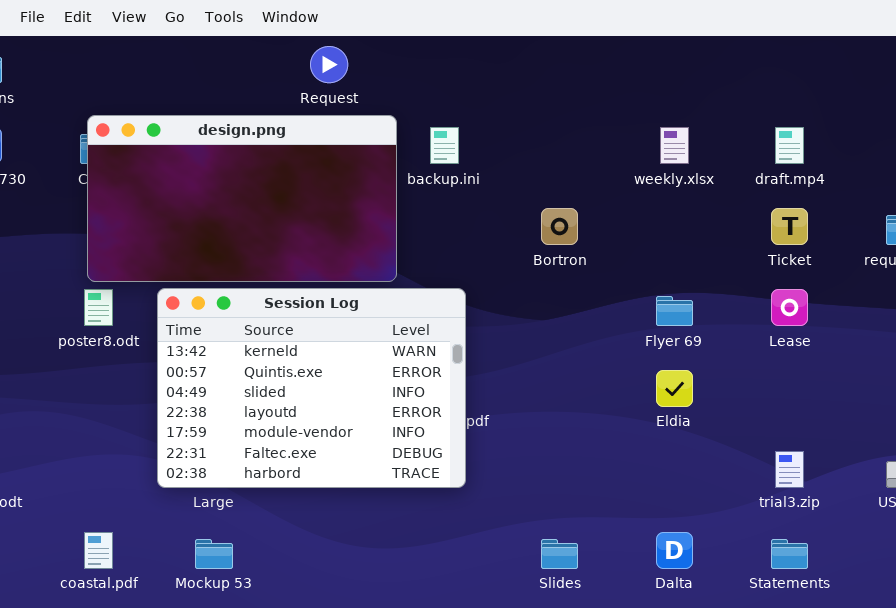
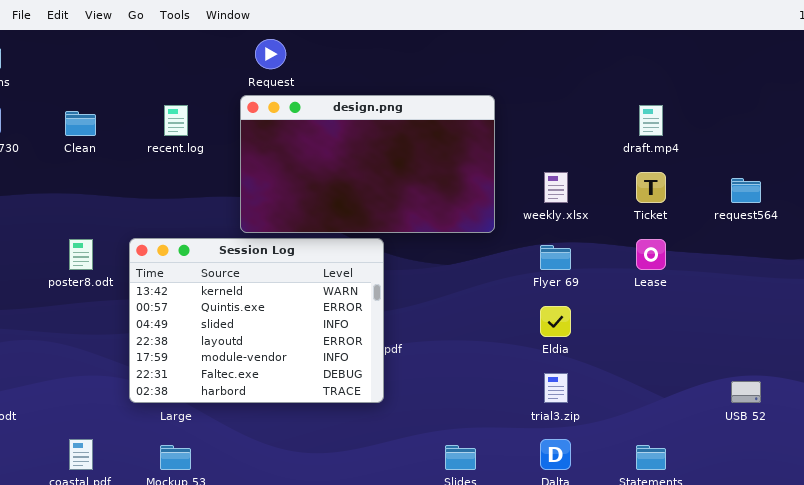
design.png: [87,115,397,282] -> [240,95,495,233], moved
weekly.xlsx: [660,127,689,164] -> [544,172,568,203], moved
trial3.zip: [775,451,804,488] -> [544,373,568,403], moved

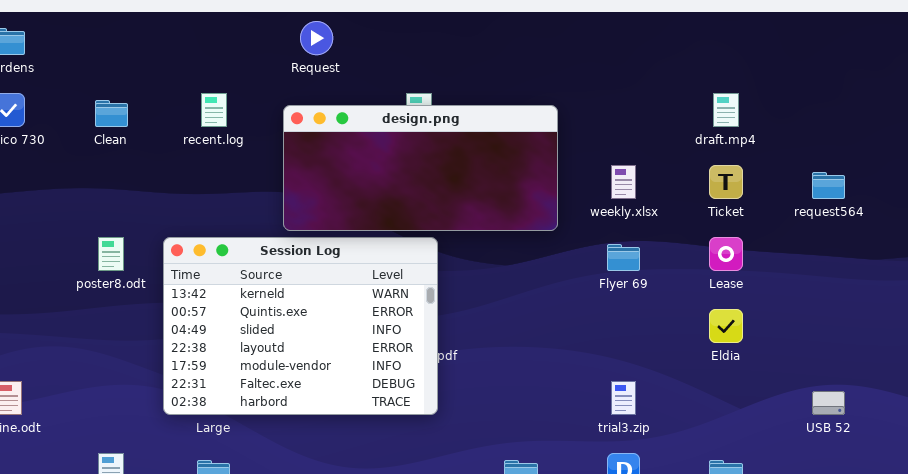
design.png: [240,95,495,233] -> [283,105,558,231], resized
Eldia: [540,306,571,337] -> [709,309,743,343], moved

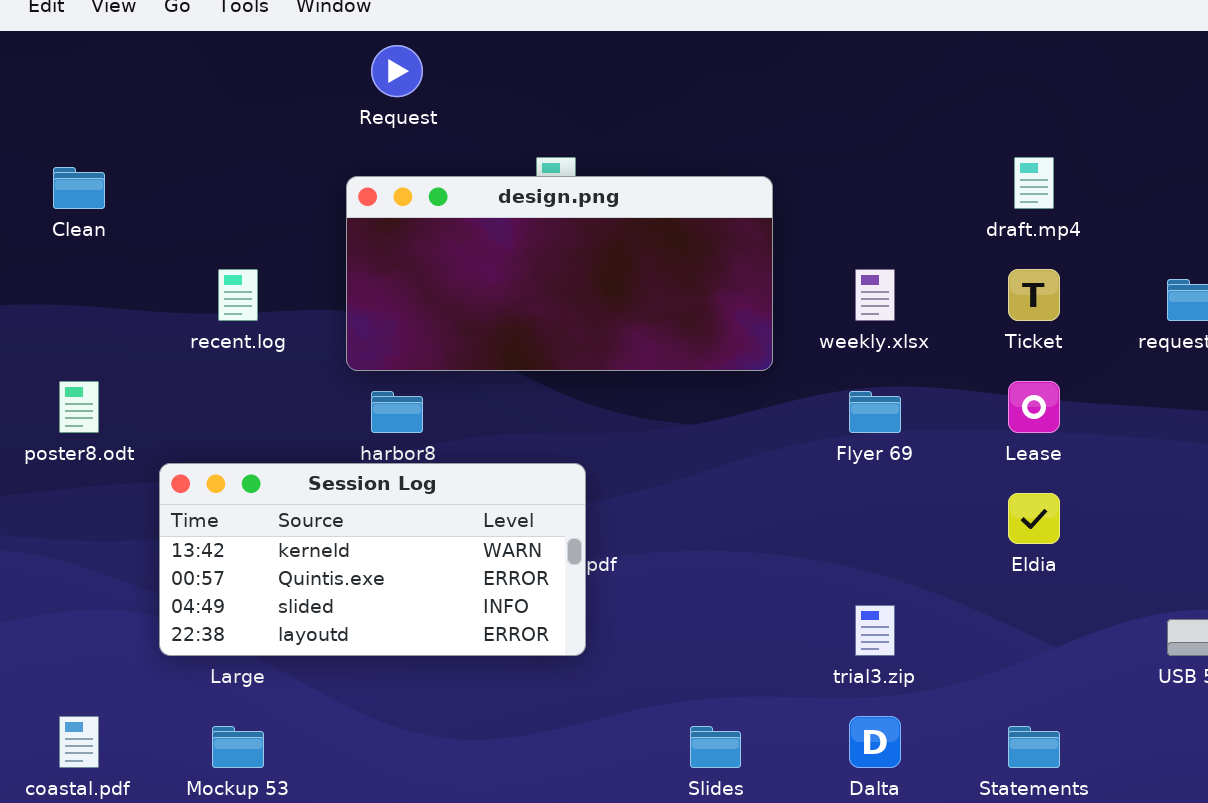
recent.log: [201,93,227,127] -> [218,269,258,321], moved
Session Log: [163,237,438,415] -> [159,463,586,656], resized

